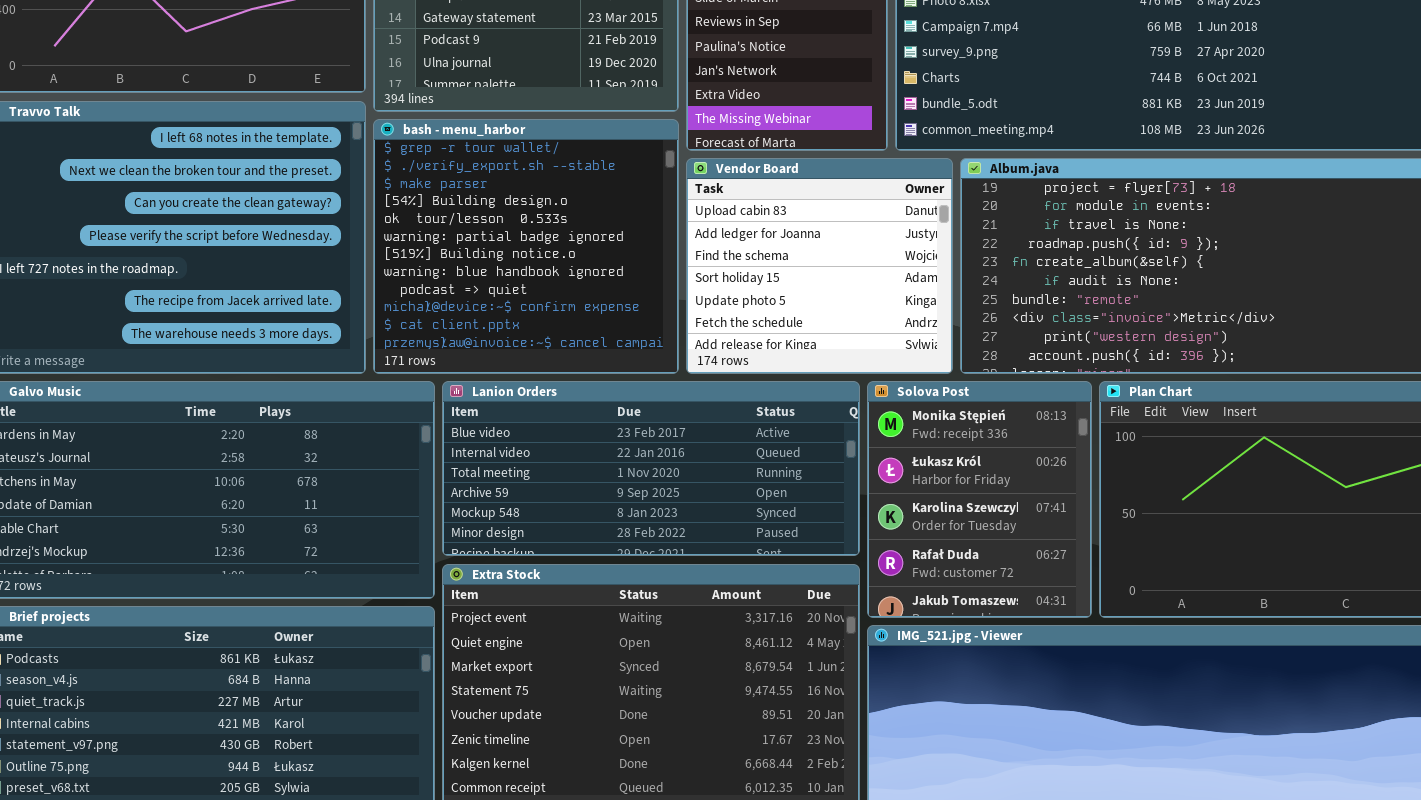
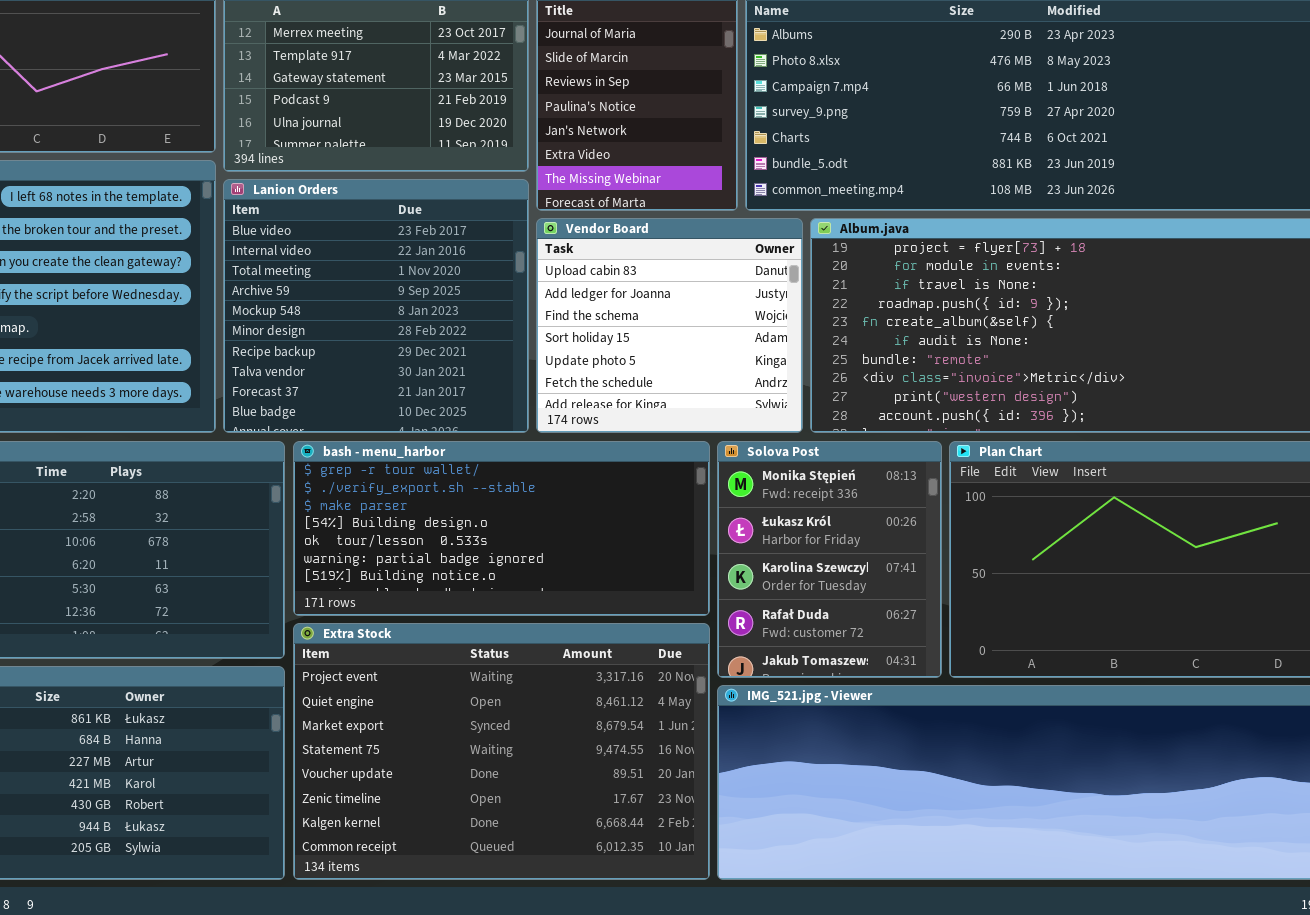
bash - menu_harbor: [373,119,679,374] -> [293,441,710,616], moved, resized
Lanion Orders: [442,381,860,556] -> [223,179,529,433], moved, resized

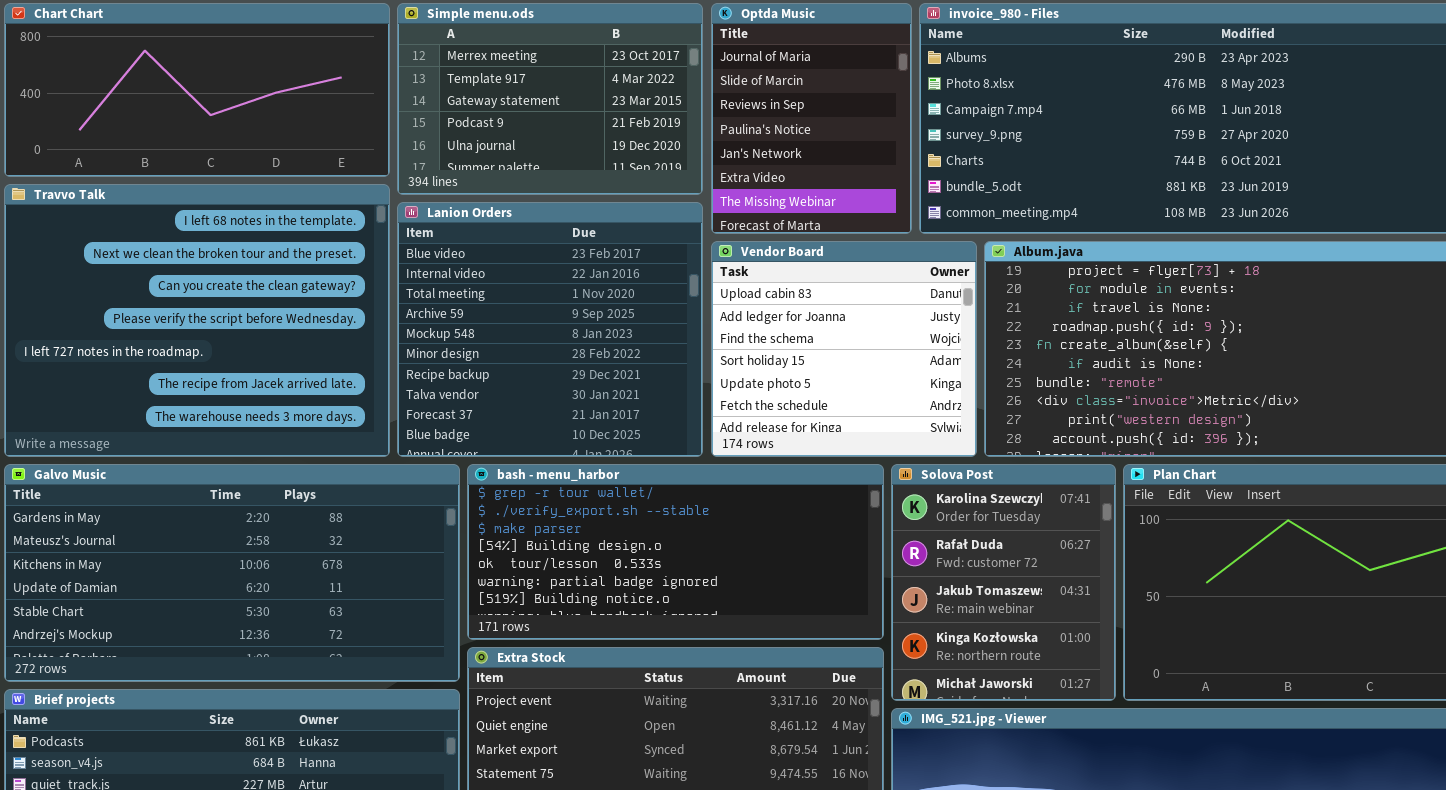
Solova Post: [717,441,942,678] -> [891,464,1116,701], scrolled down 2 rows

